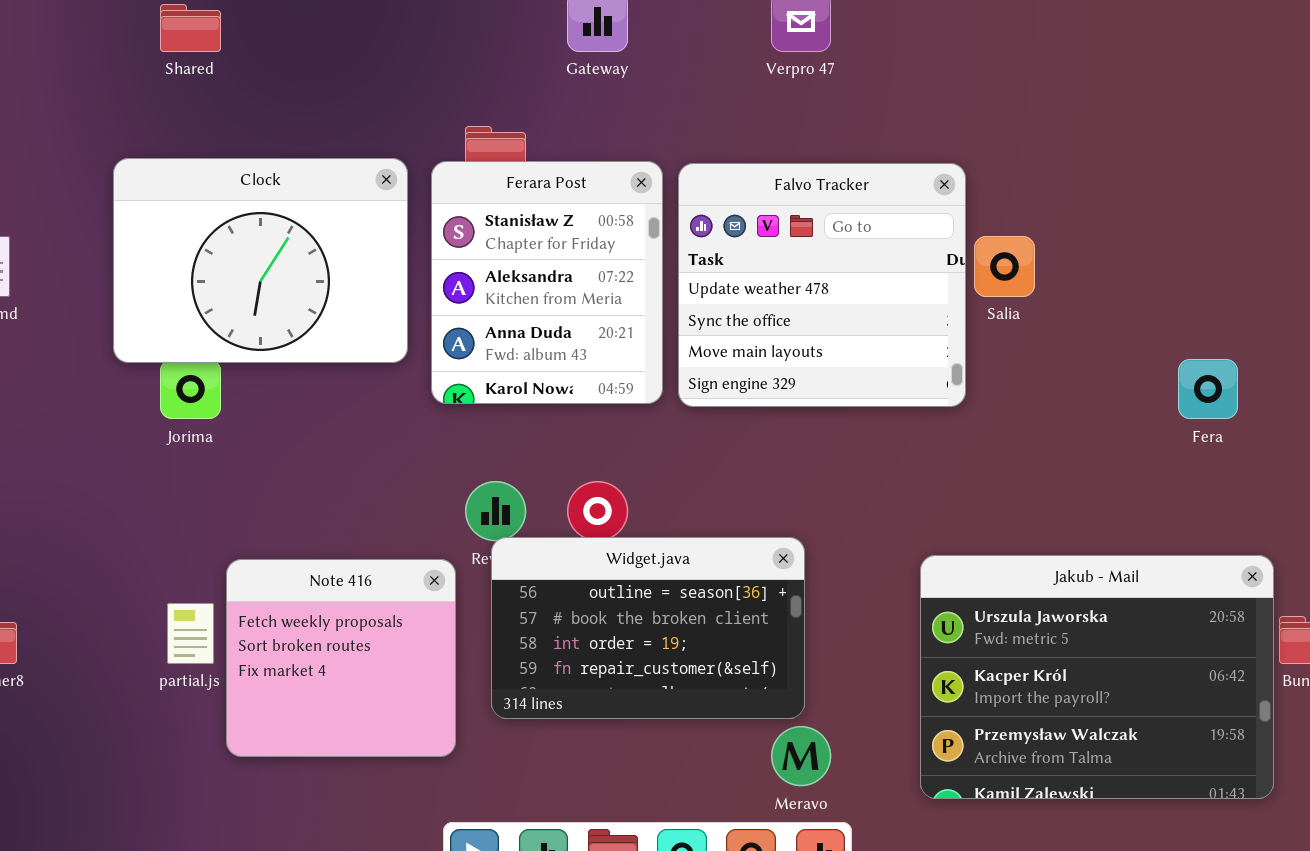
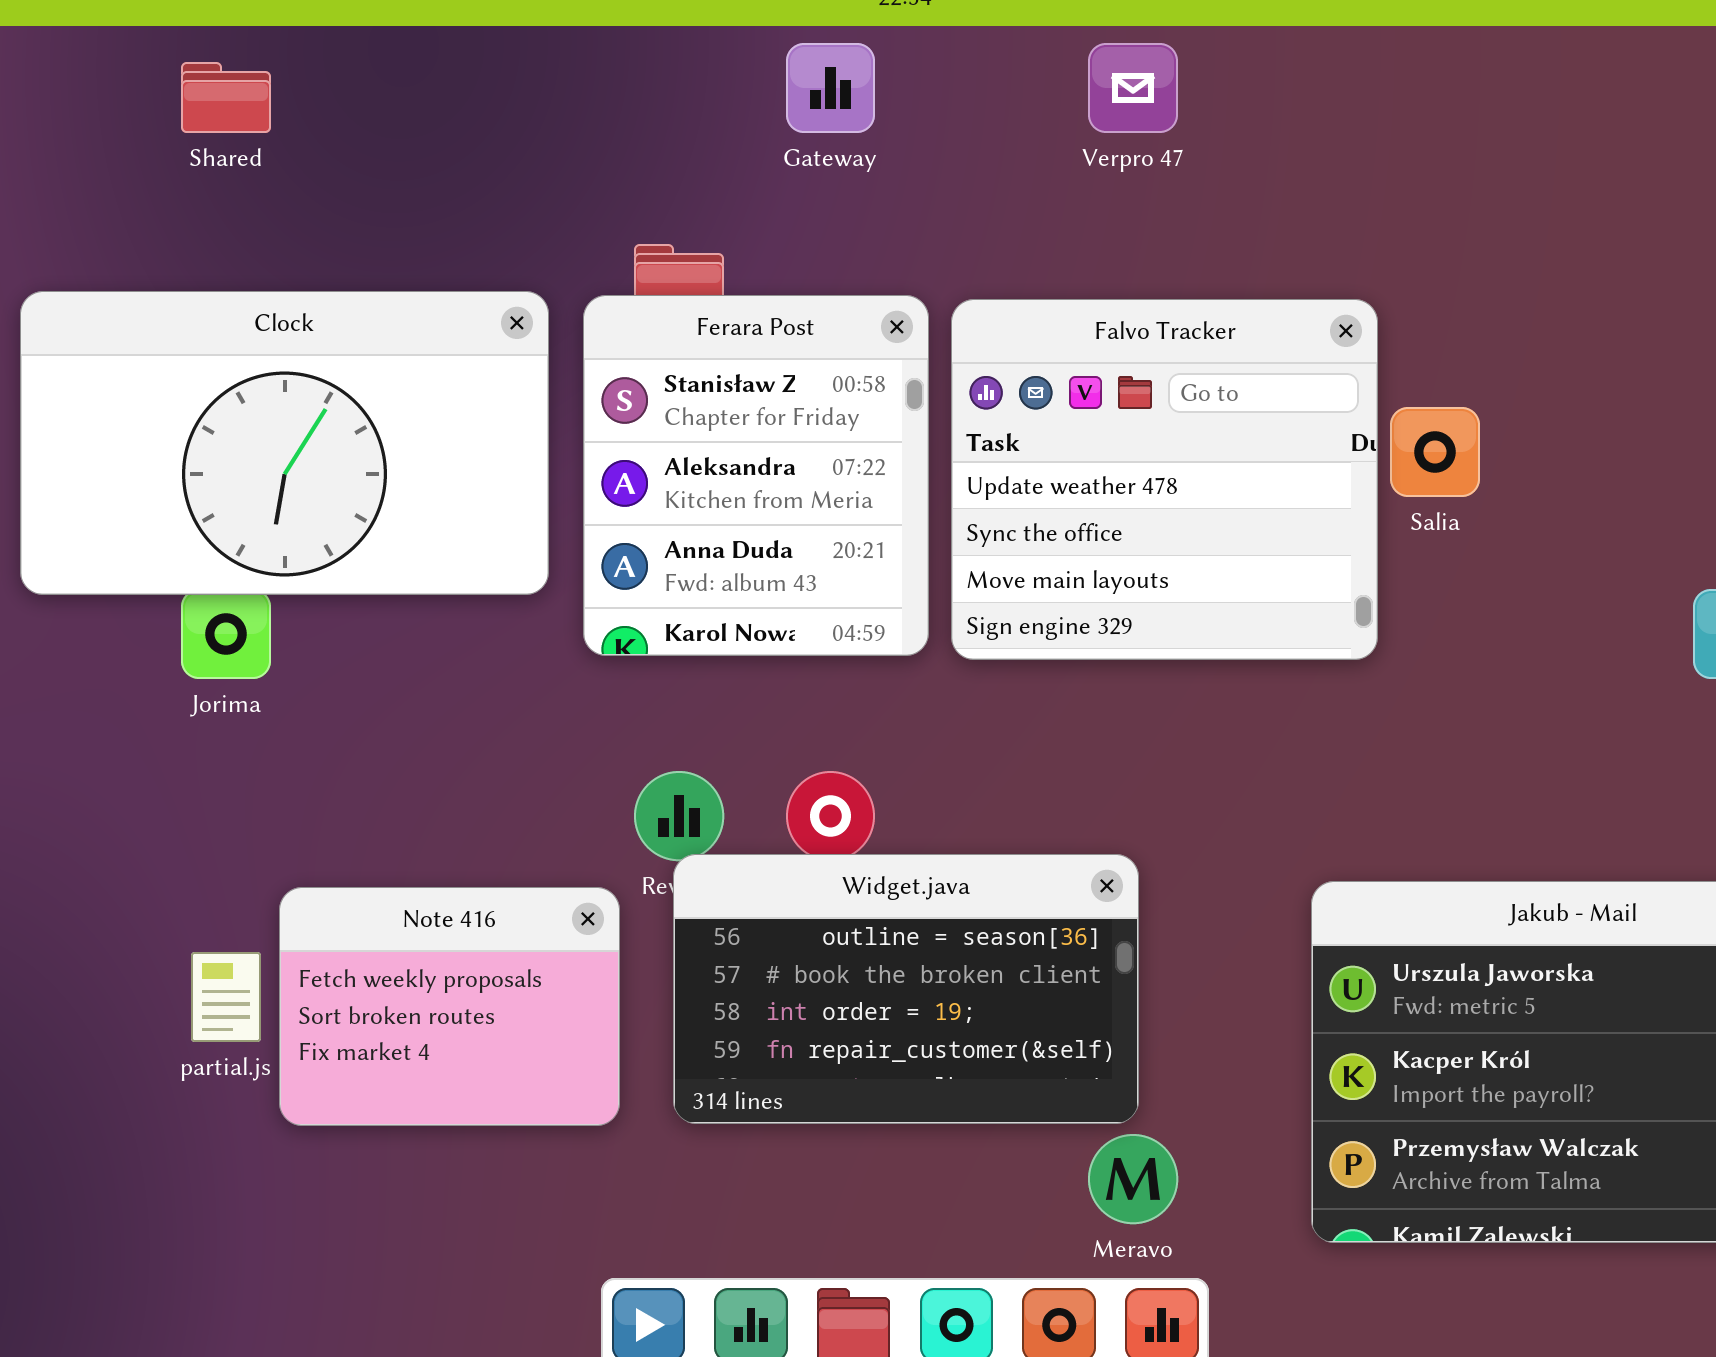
Clock: [113,158,408,363] -> [20,291,549,595], resized
Note 416: [226,559,456,757] -> [279,887,620,1126], resized

